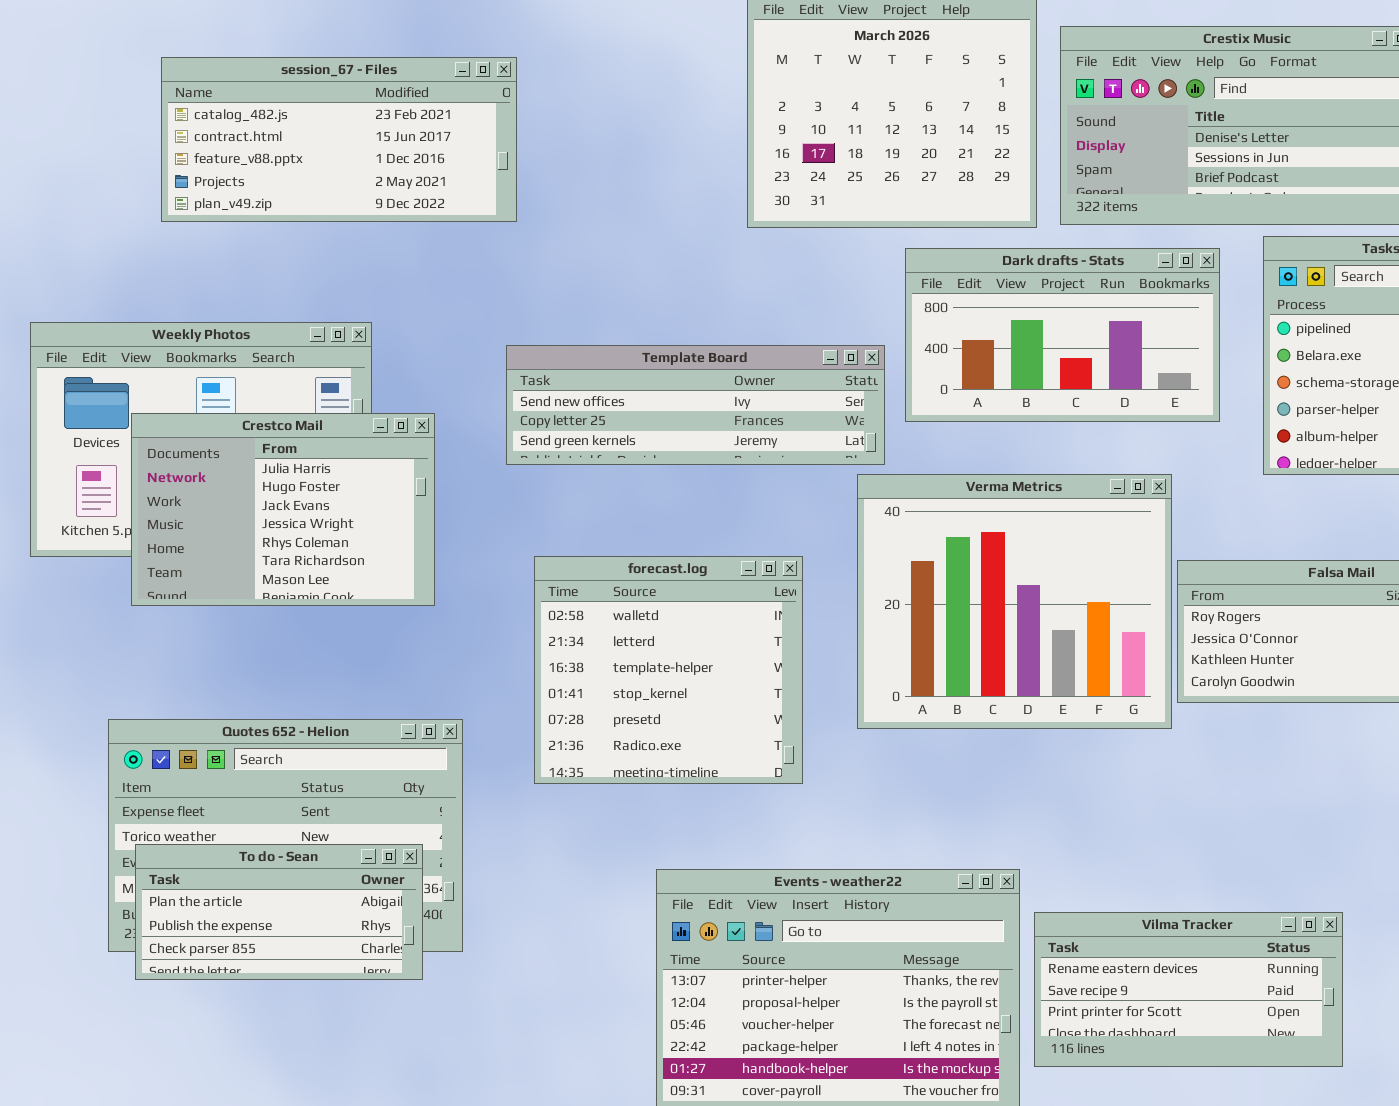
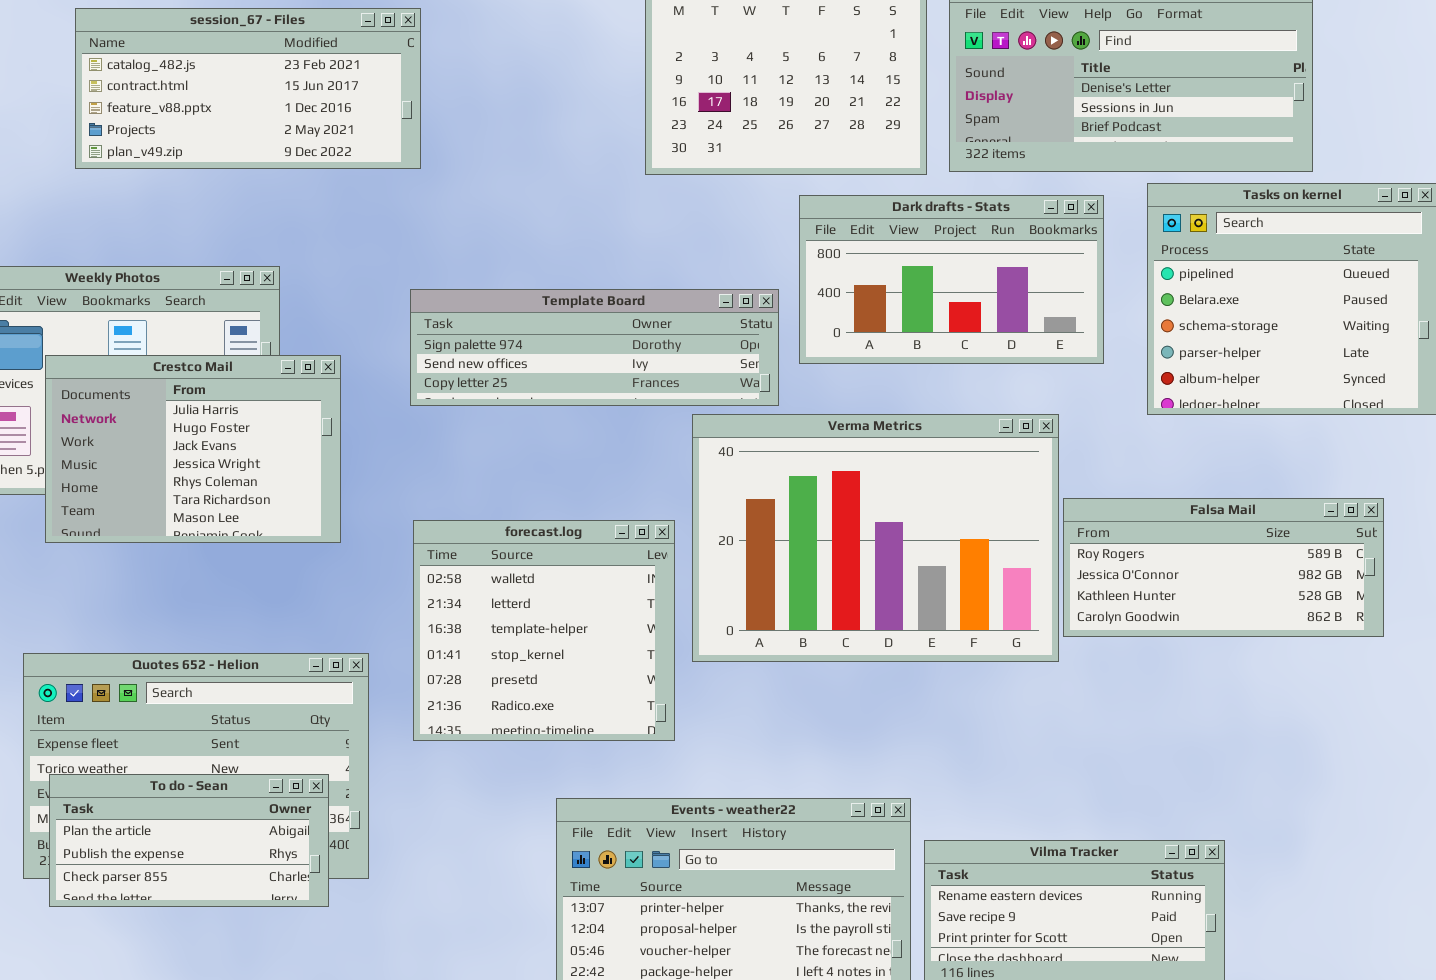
Template Board: [506,345,885,465] -> [410,289,779,406], scrolled up 1 row
Verma Metrics: [857,474,1172,729] -> [692,414,1059,662], resized
forecast.log: [534,556,803,784] -> [413,520,675,741], moved

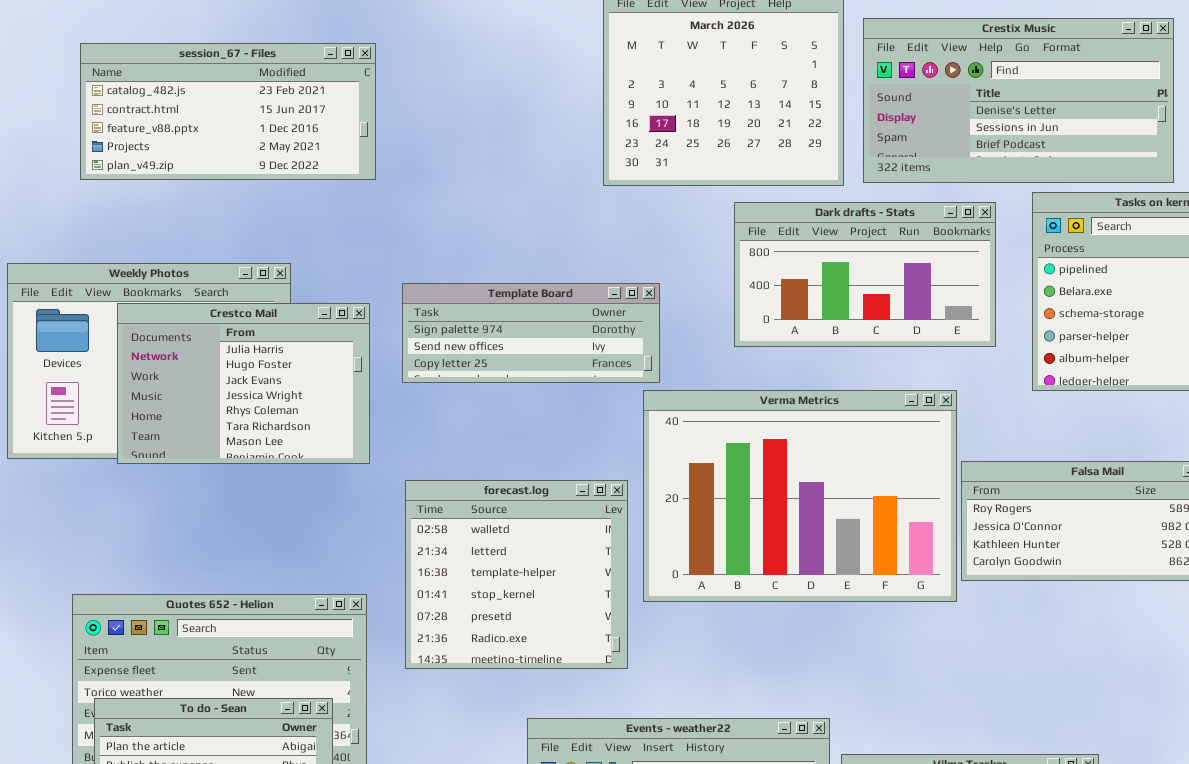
session_67 - Files: [75,8,421,169] -> [80,43,376,180], moved
Template Board: [410,289,779,406] -> [402,283,660,383], resized
Crestco Mail: [45,355,341,543] -> [117,303,370,464], moved

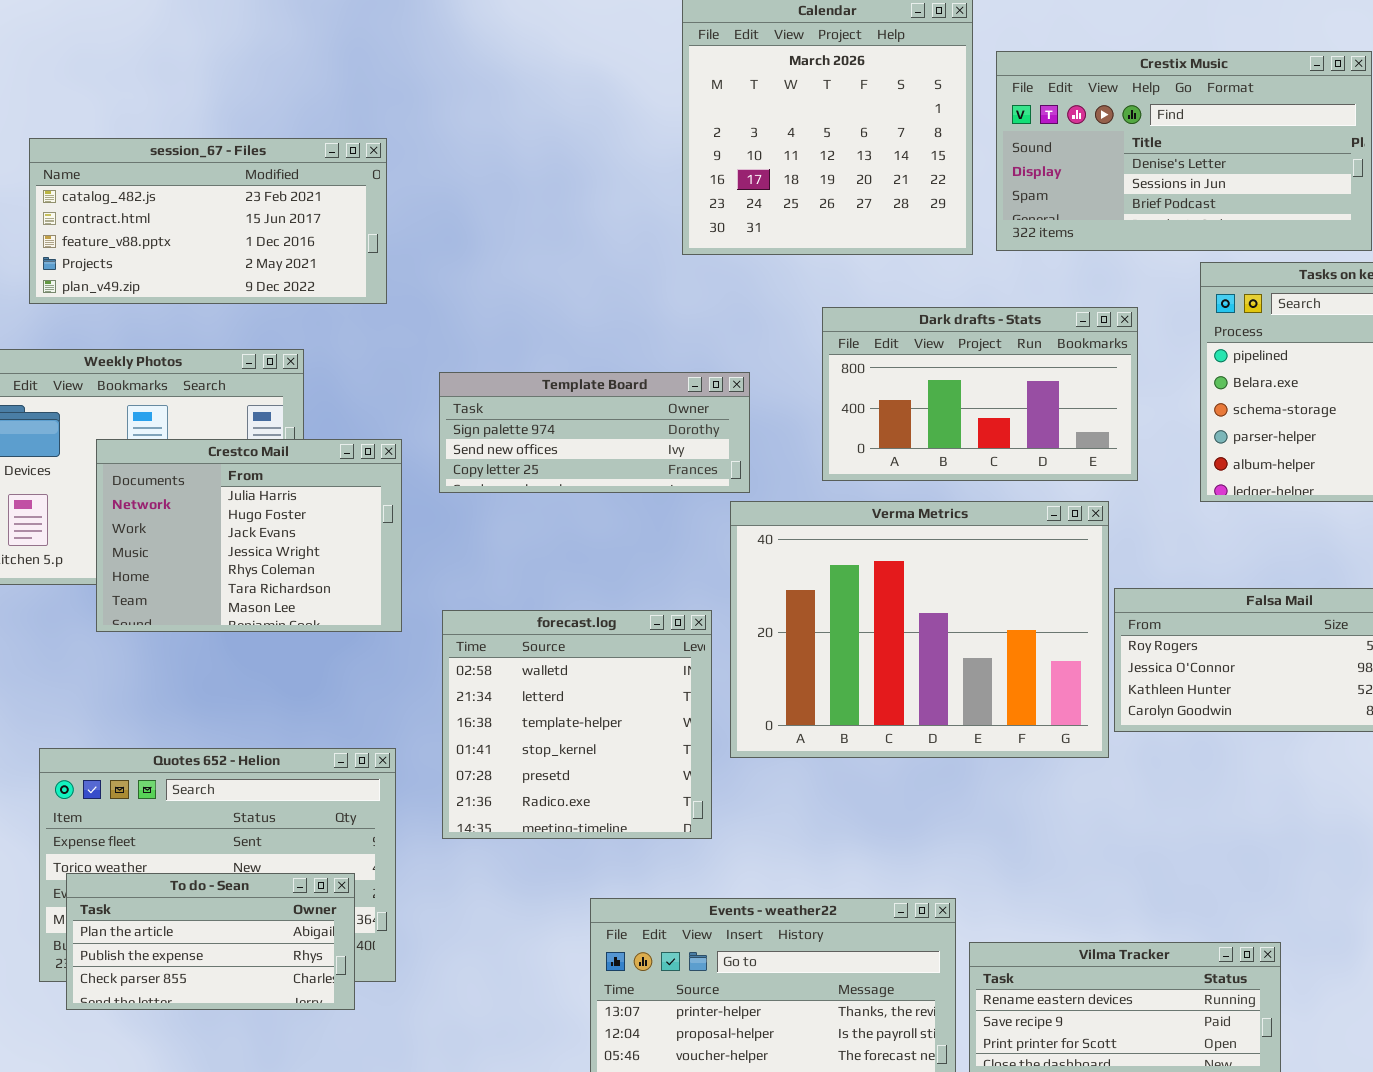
session_67 - Files: [80,43,376,180] -> [29,138,387,304], moved
Dark drafts - Stats: [734,202,996,347] -> [822,307,1138,481], moved
Crestco Mail: [117,303,370,464] -> [96,439,402,632], moved

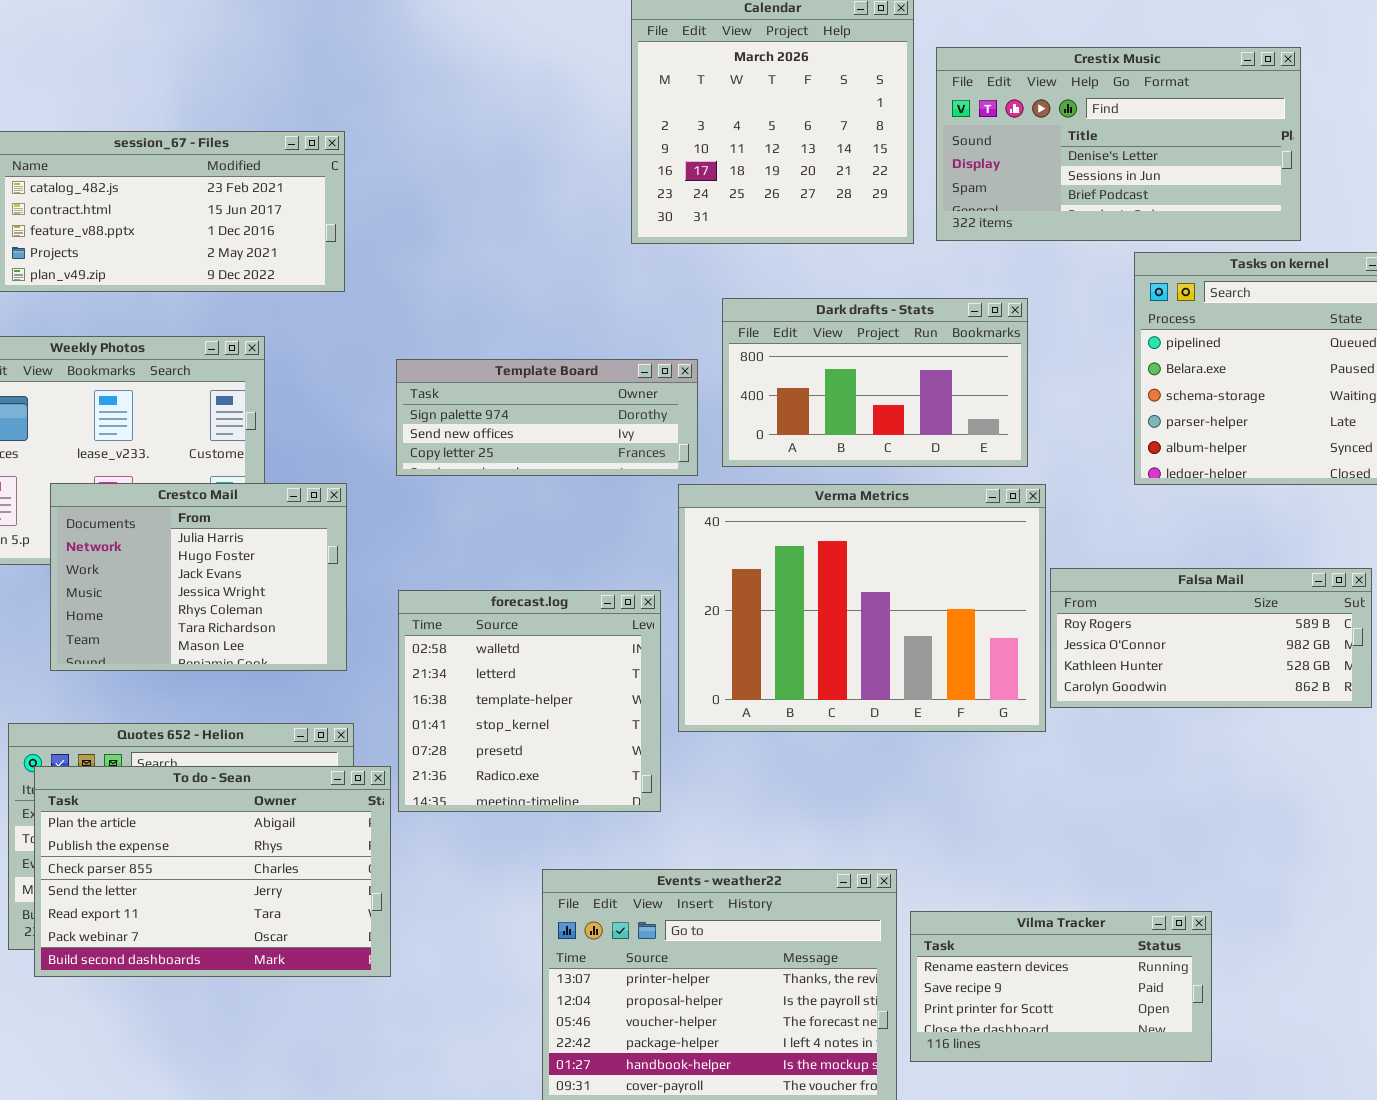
Dark drafts - Stats: [822,307,1138,481] -> [722,298,1028,467], moved
Crestco Mail: [96,439,402,632] -> [50,483,347,671], moved
To do - Sean: [66,873,355,1010] -> [34,766,391,977], resized

